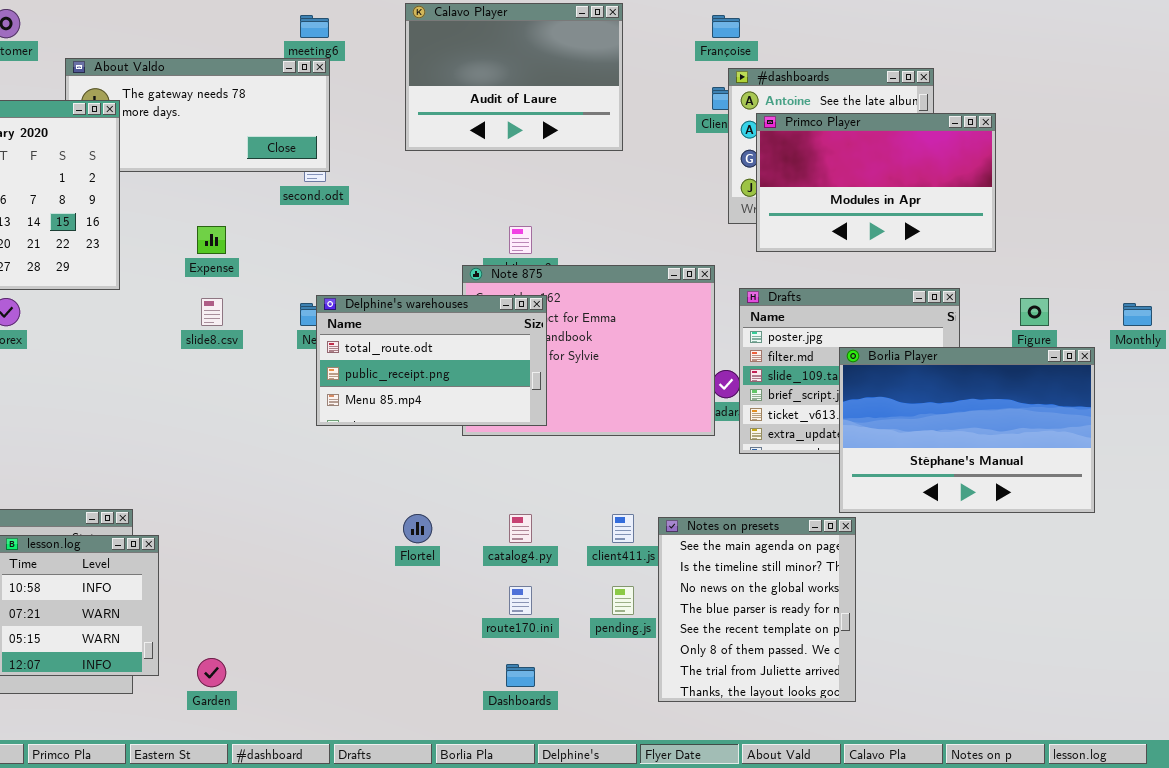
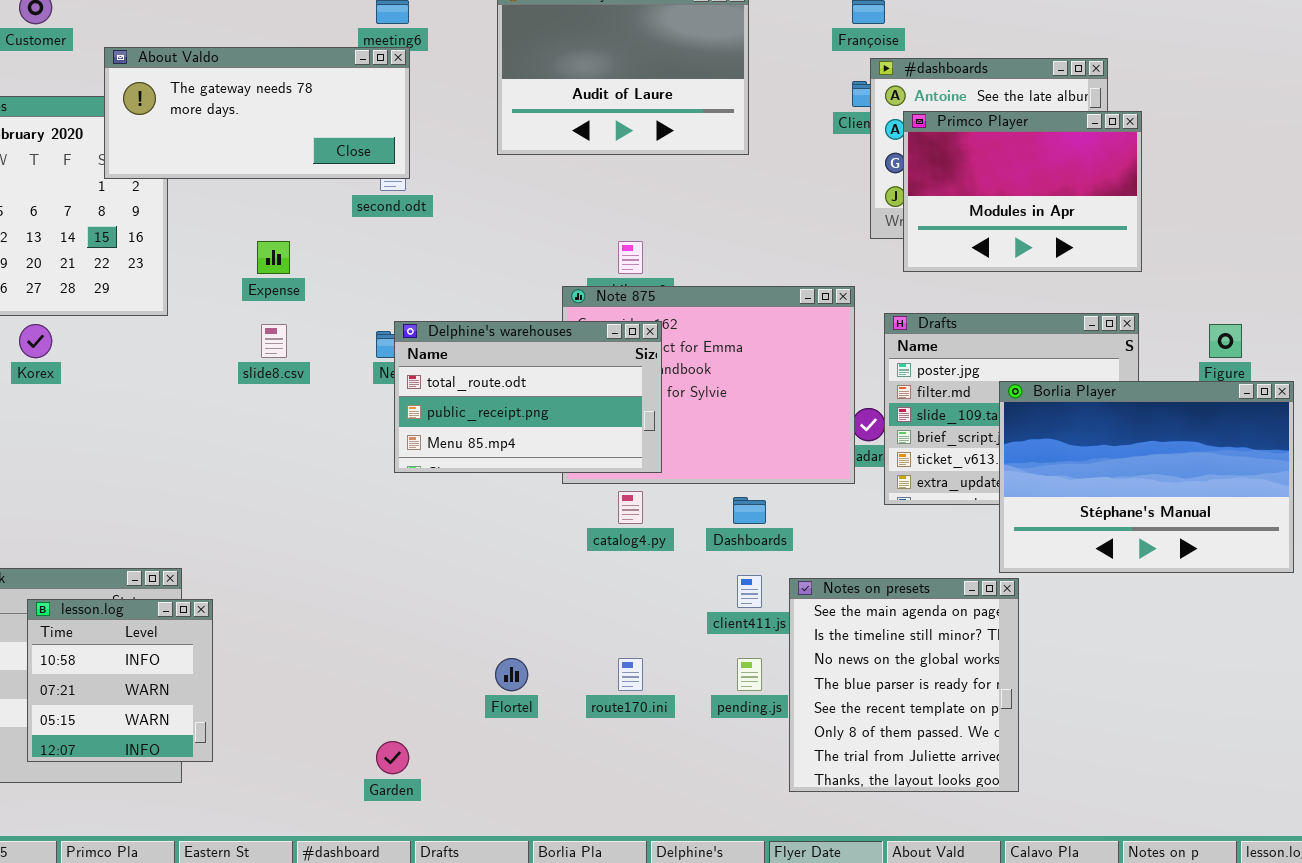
About Valdo: [65,58,330,172] -> [104,47,410,179], raised
Primco Player: [756,113,996,252] -> [903,111,1142,272], resized
Flortel: [403,514,432,543] -> [495,658,528,691], moved
catalog4.py: [509,514,532,543] -> [618,491,643,524], moved
Garden: [197,658,226,687] -> [376,741,409,774], moved
Dashboards: [506,664,535,687] -> [733,497,766,524], moved

